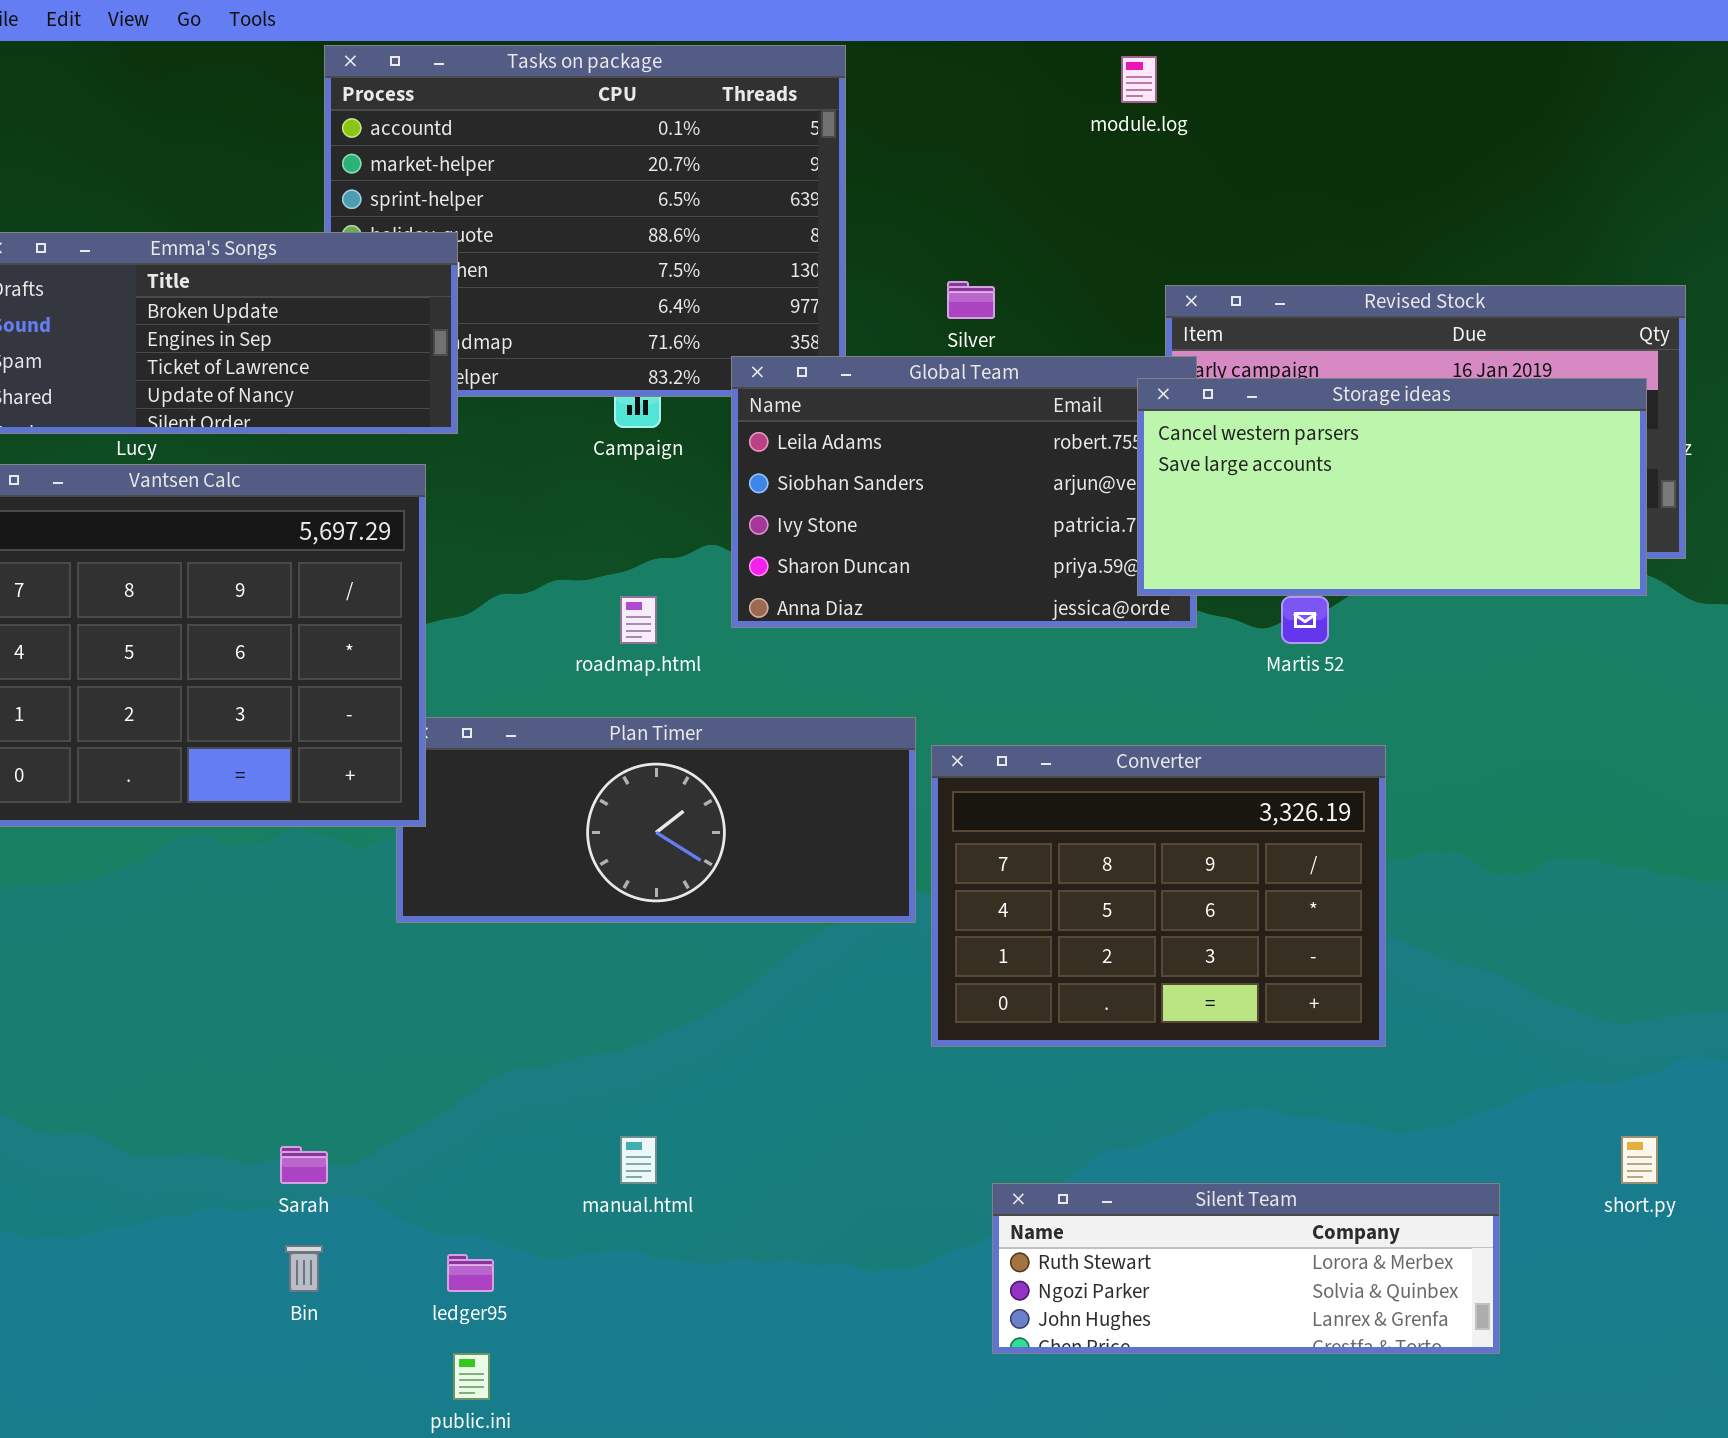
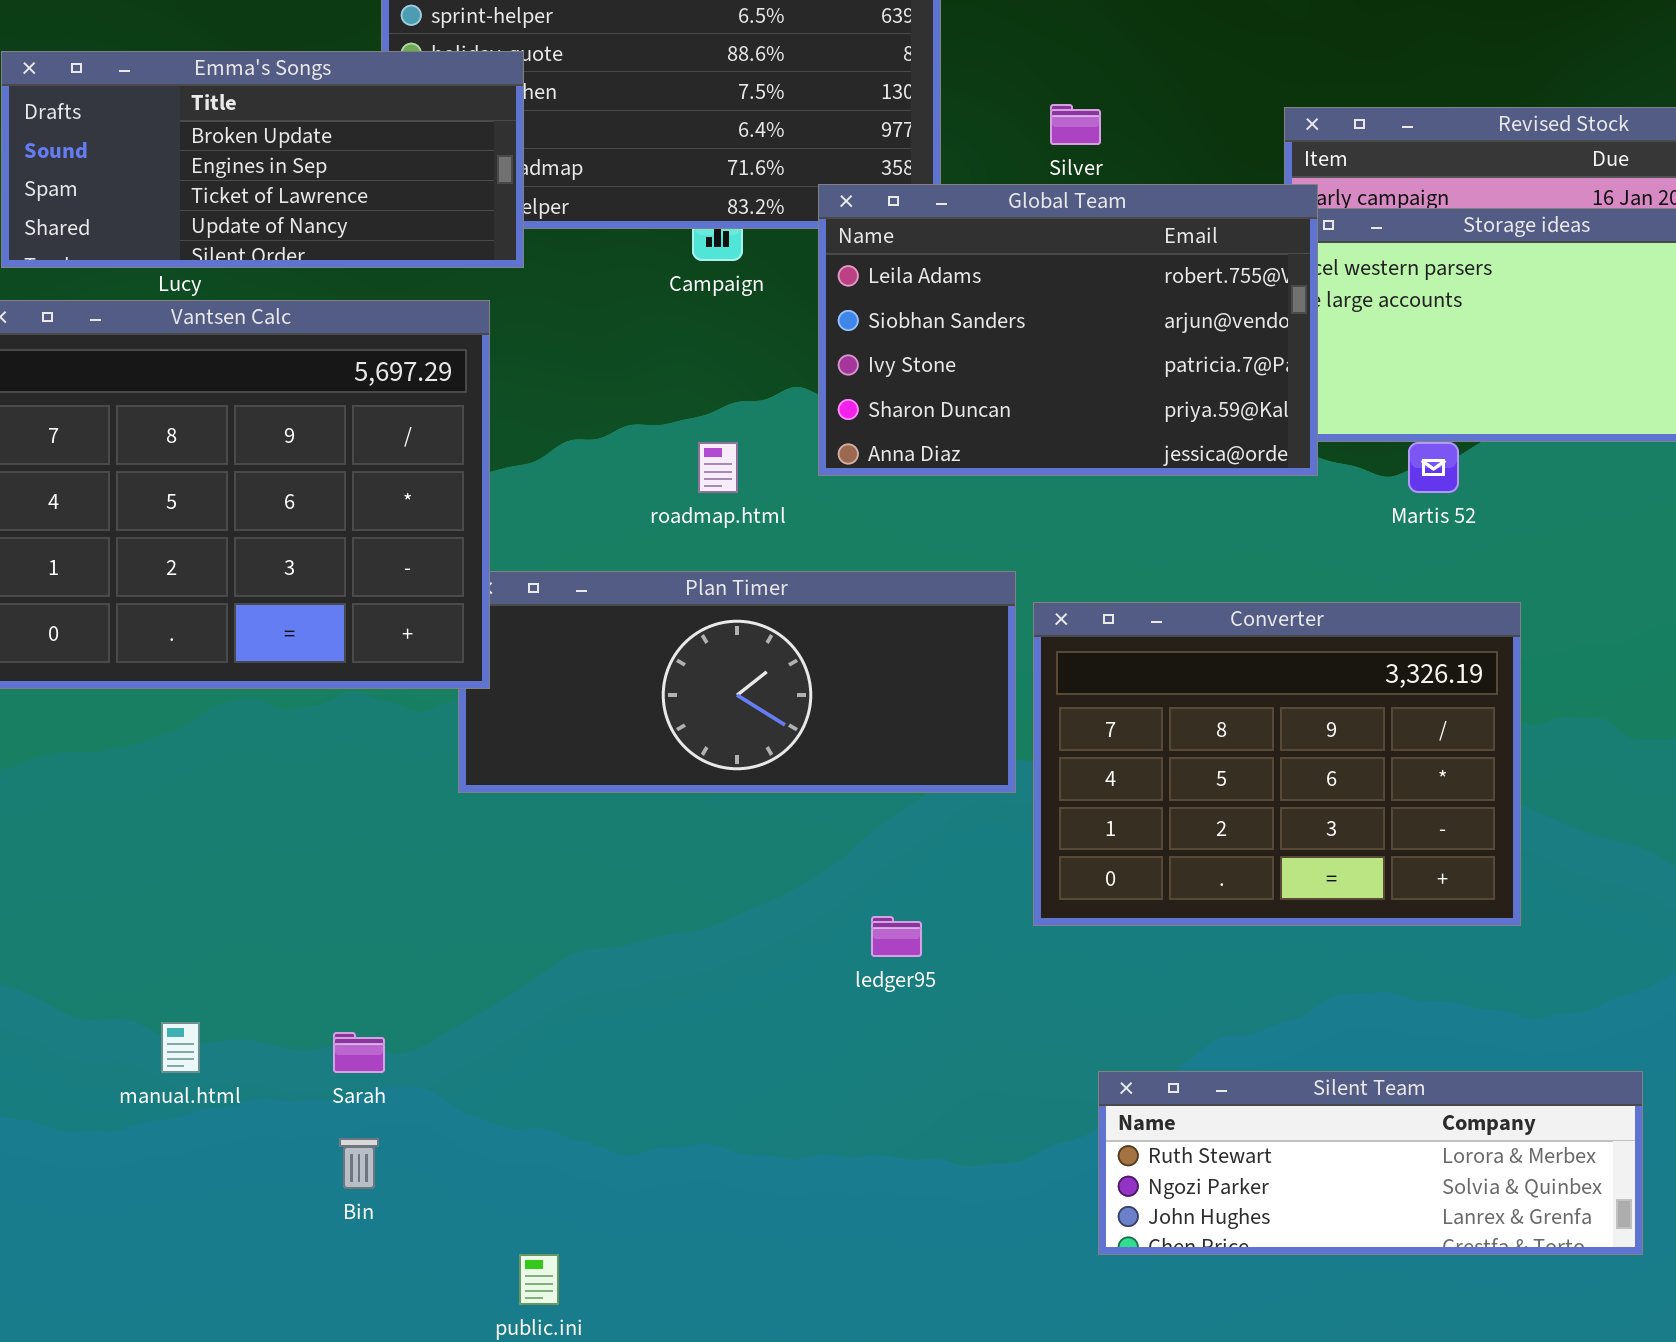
Global Team: [731,356,1197,628] -> [818,184,1318,476], raised
manual.html: [620,1136,657,1184] -> [161,1022,200,1073], moved
ledger95: [447,1254,494,1292] -> [871,916,922,957], moved

